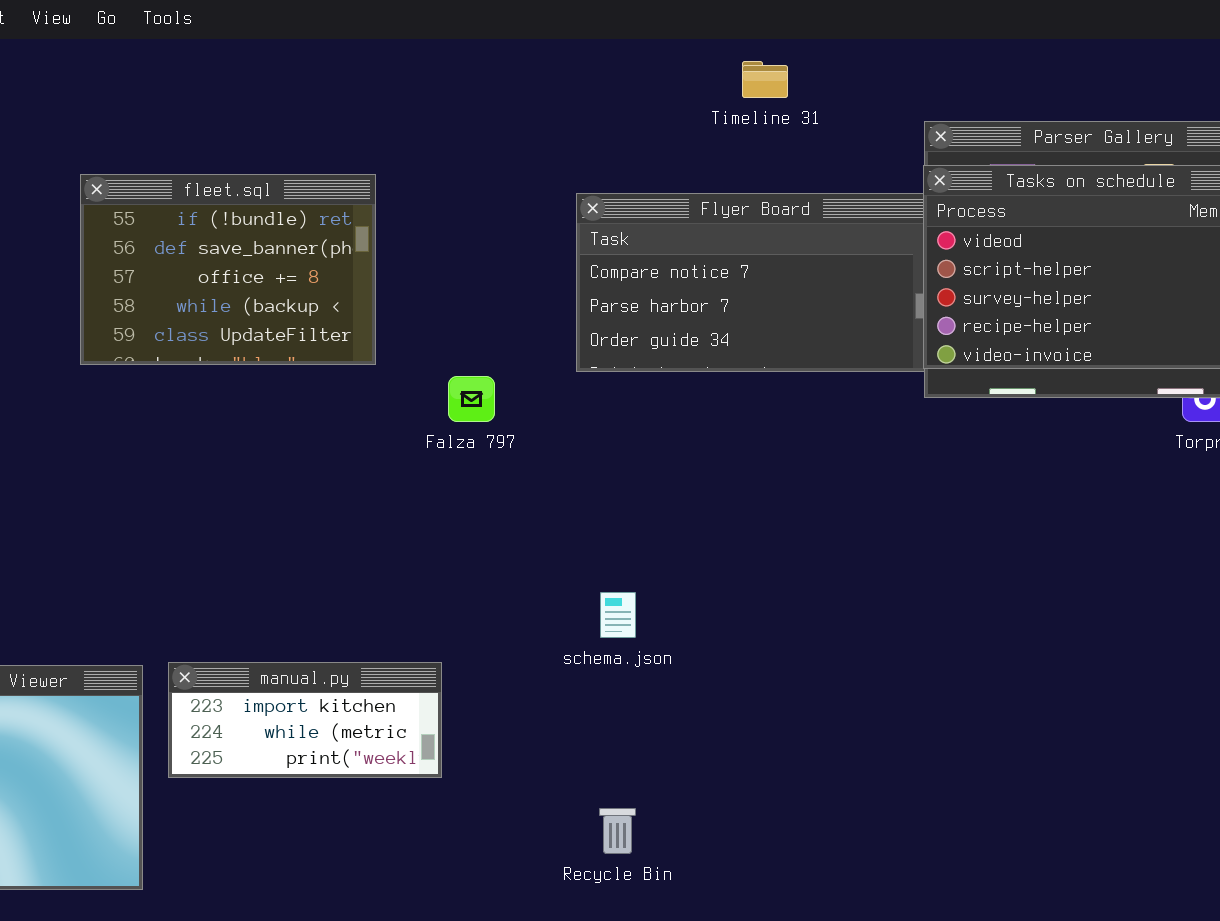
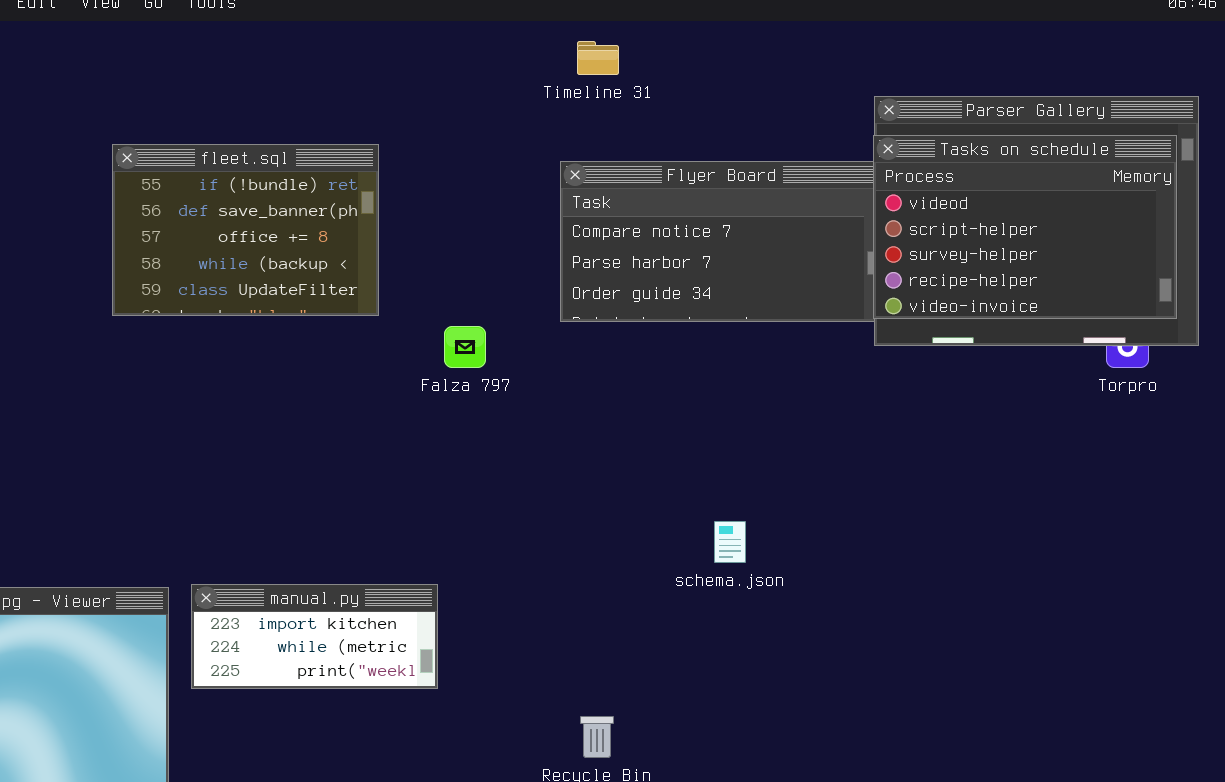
Timeline 31: [742,61,788,98] -> [577,41,619,75], moved
schema.json: [600,592,636,638] -> [714,521,746,563], moved

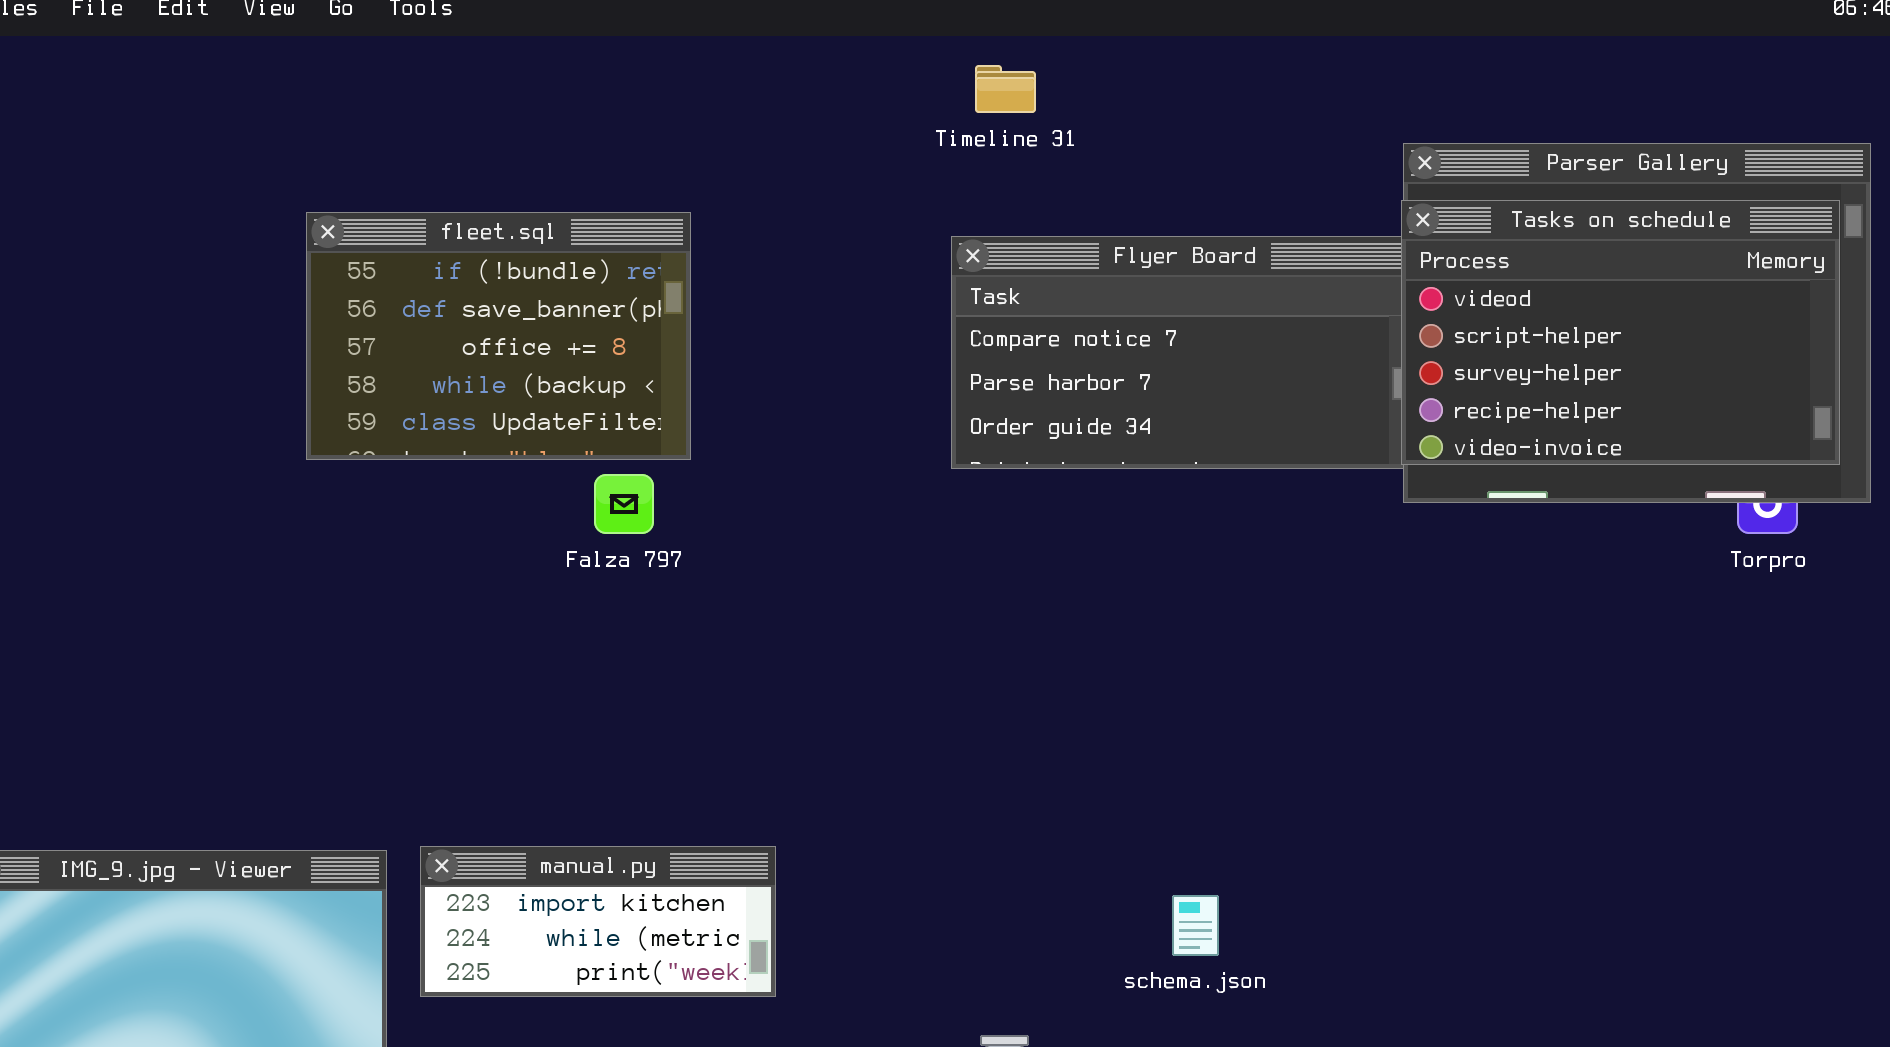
Falza 797: [444,326,486,368] -> [594,474,654,534], moved
schema.json: [714,521,746,563] -> [1172,895,1219,956], moved

